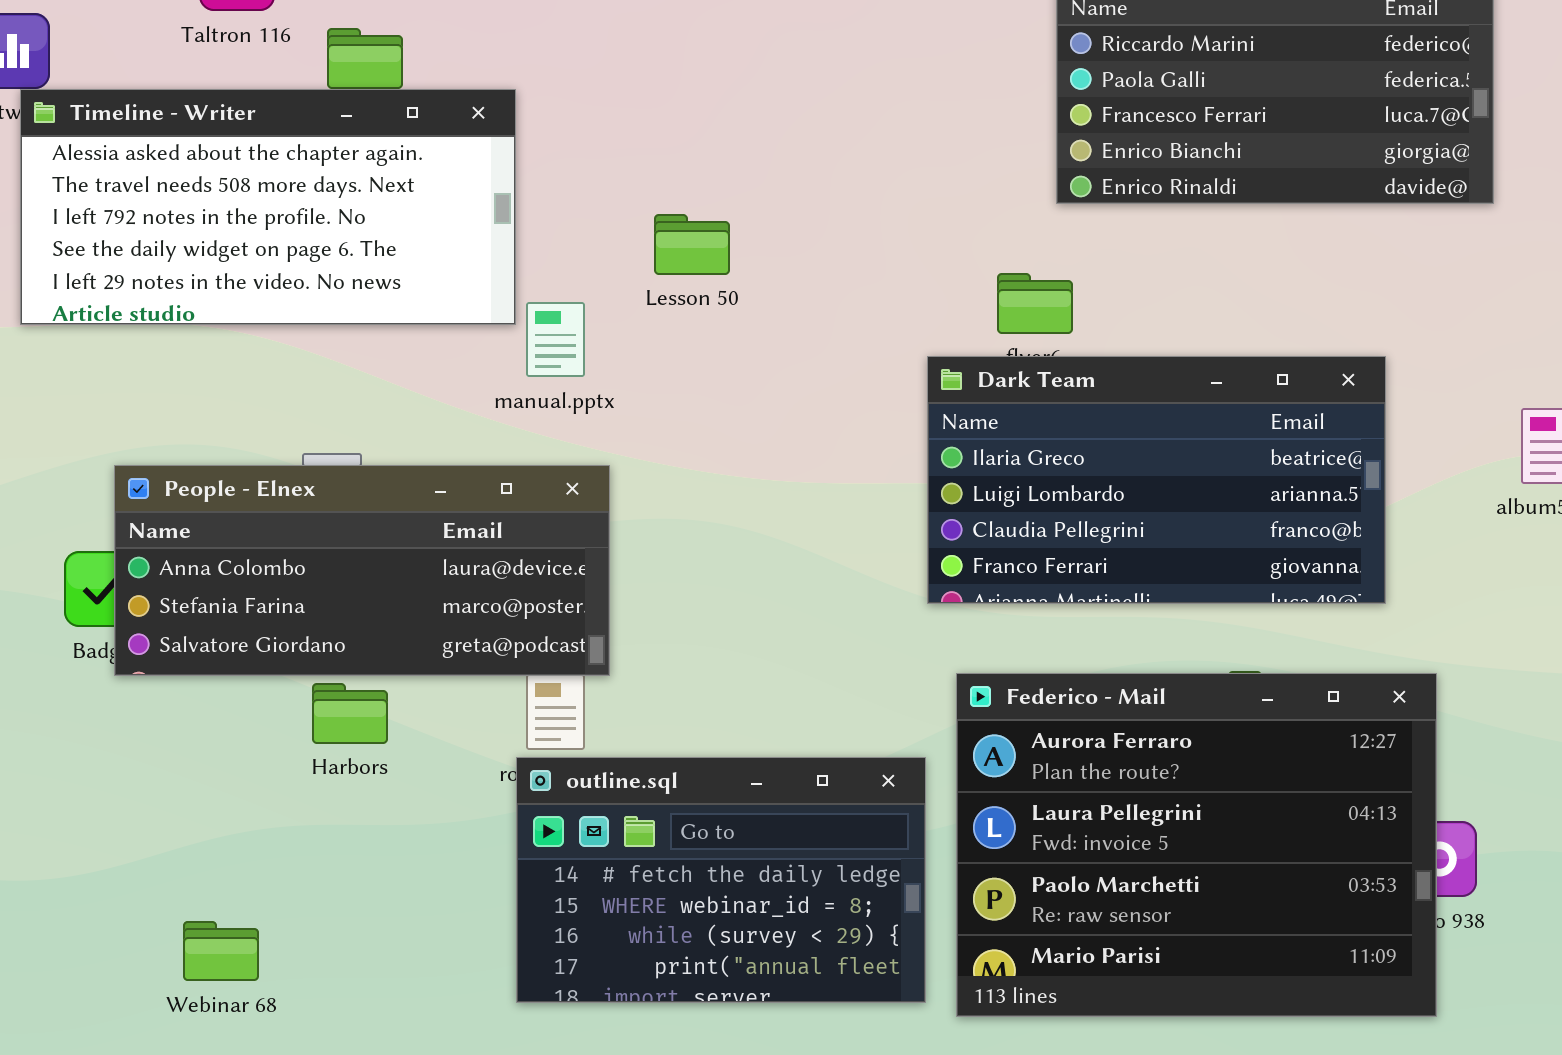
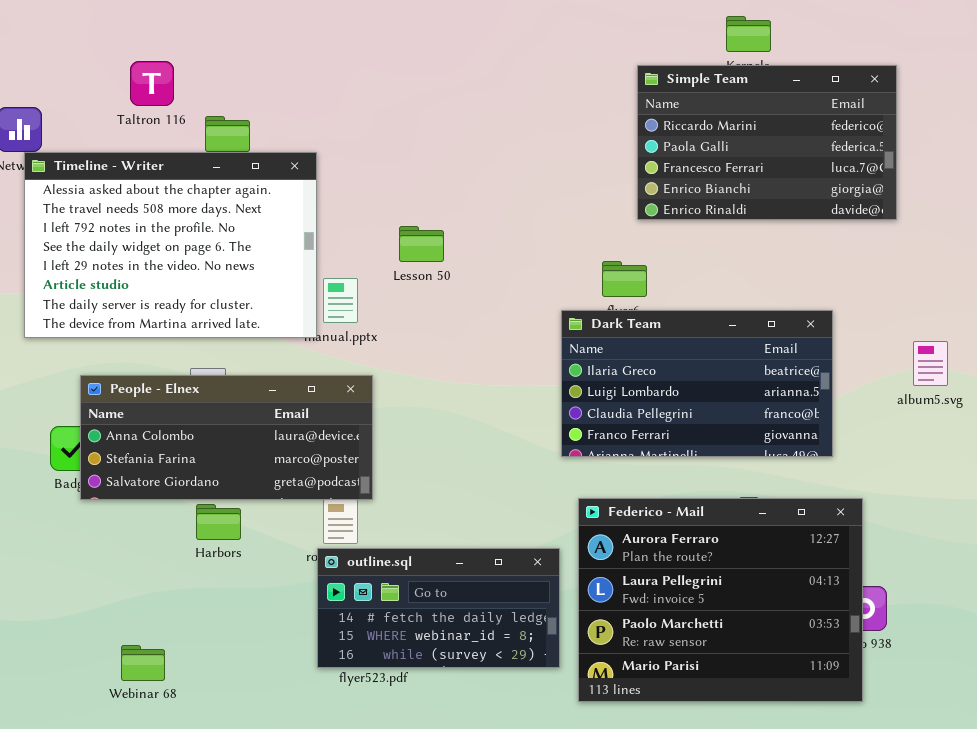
Timeline - Writer: [20,89,516,325] -> [24,152,317,338], resized
outline.sql: [516,757,926,1003] -> [317,548,560,668], resized

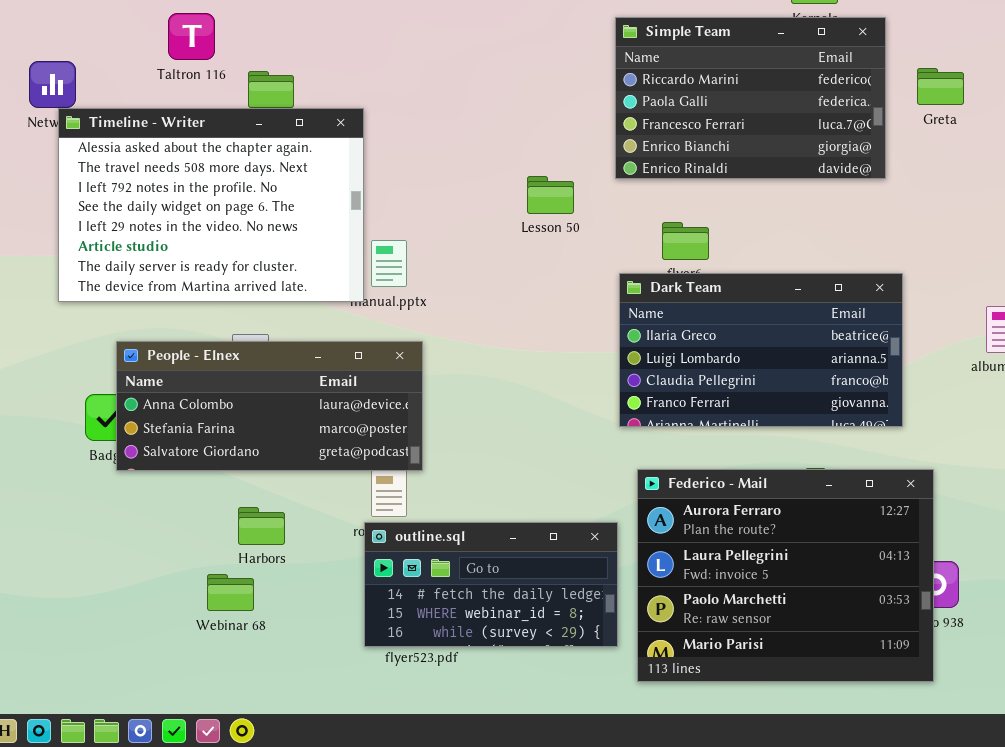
Simple Team: [637,65,897,220] -> [615,17,886,179], moved
Lesson 50: [399,226,444,262] -> [527,176,574,214], moved
Harbors: [196,504,241,540] -> [238,507,285,545], moved
Webinar 68: [121,645,165,681] -> [207,574,254,611], moved

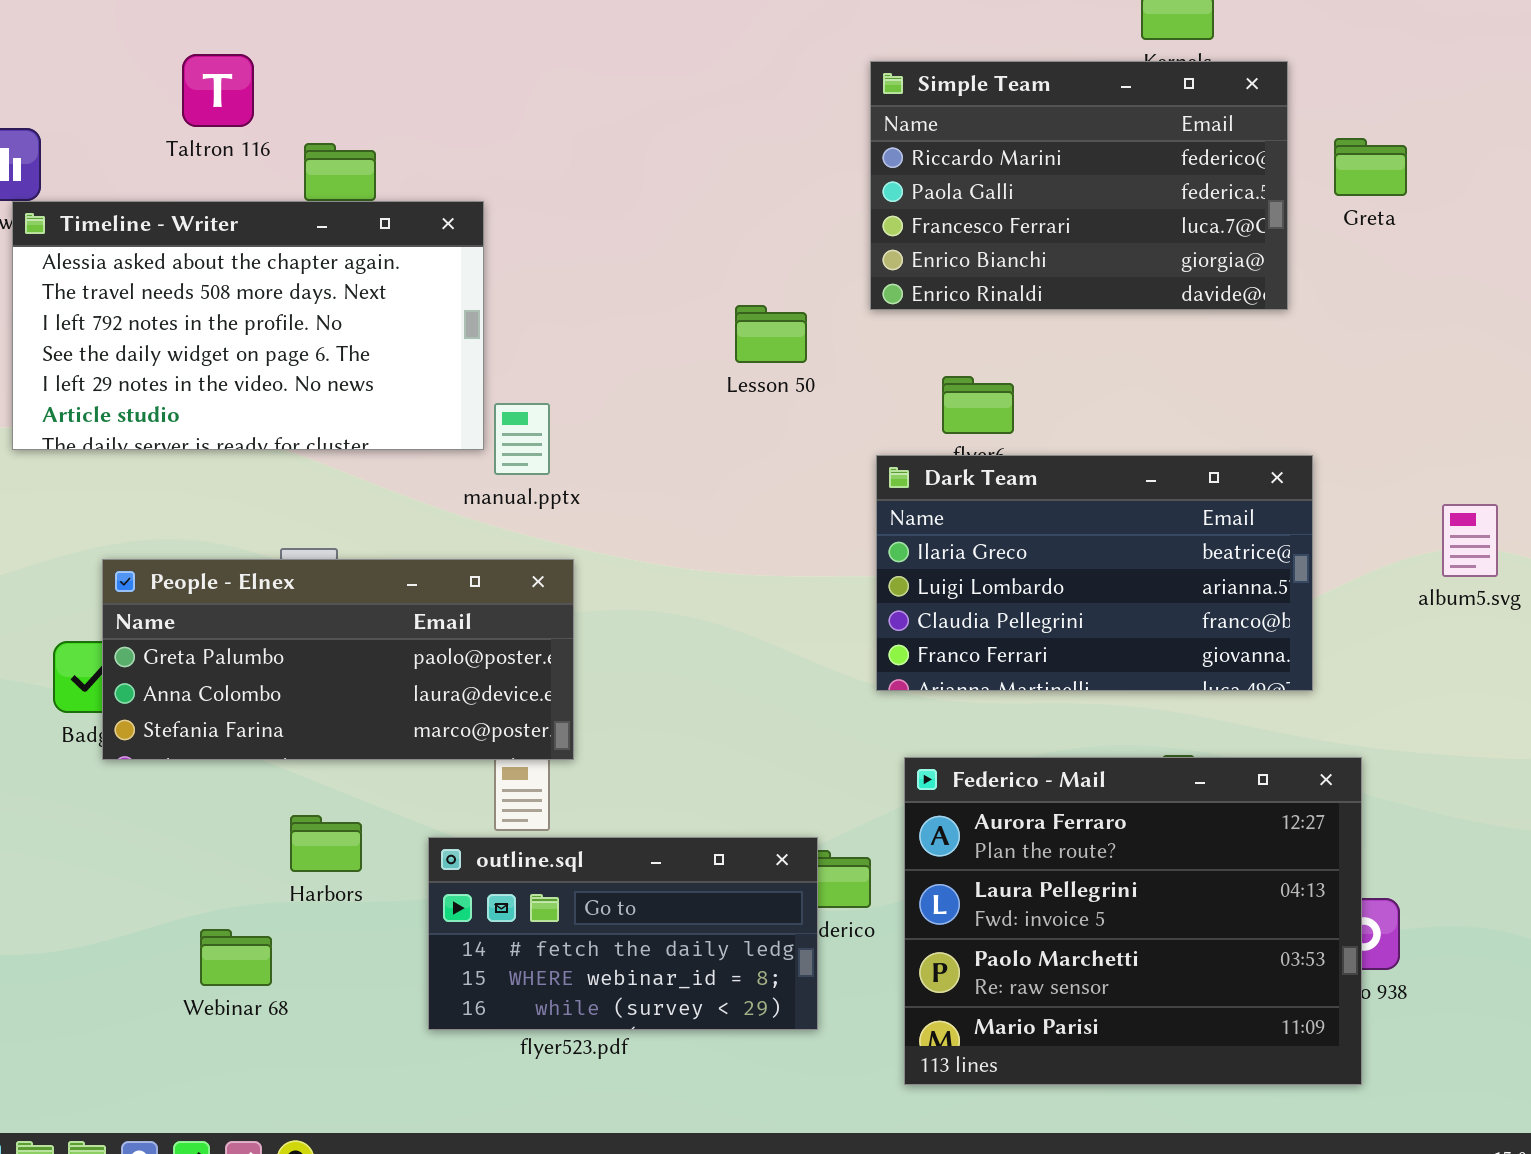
Timeline - Writer: [58,108,364,302] -> [12,201,484,450], resized
People - Elnex: [116,341,423,471] -> [102,559,574,760], scrolled up 1 row
outline.sql: [364,522,618,647] -> [428,837,818,1030], moved
Webinar 68: [207,574,254,611] -> [200,929,272,986], moved

